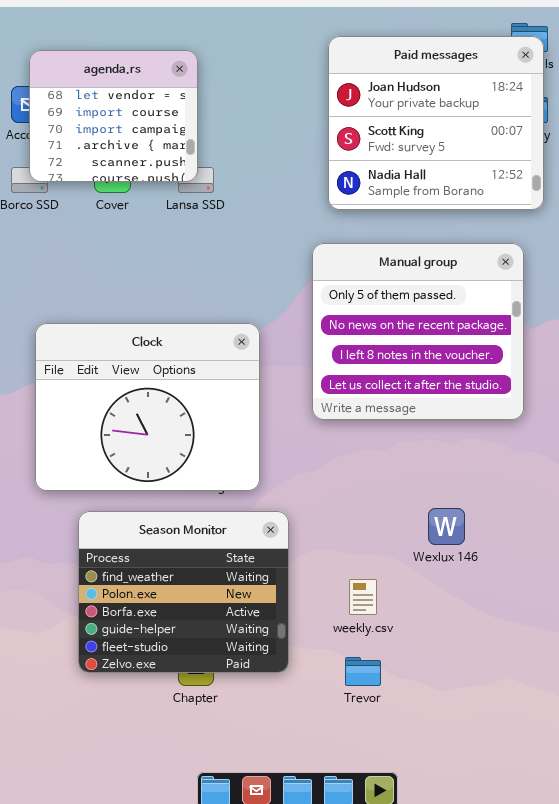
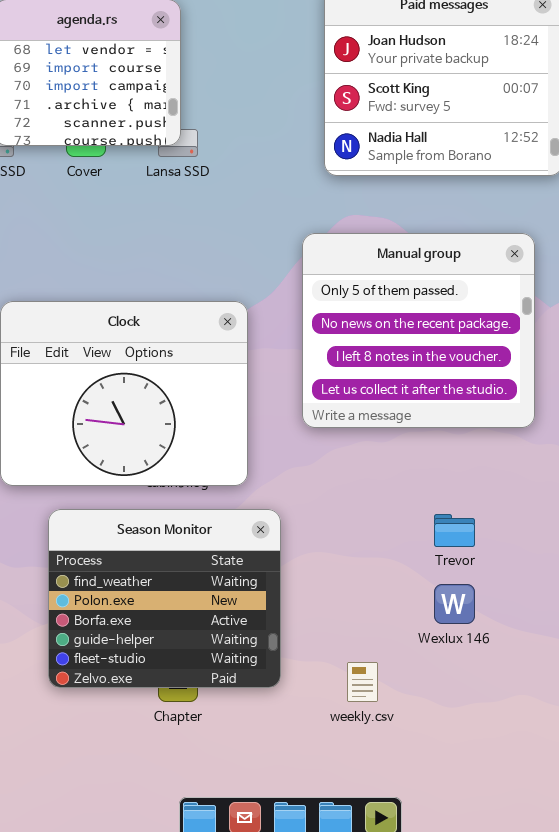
Manual group: [312,243,524,420] -> [302,233,535,428], moved
Wexlux 146: [428,508,465,545] -> [434,584,475,624], moved
weekly.csv: [349,579,377,615] -> [347,662,378,702], moved
Trevor: [345,657,381,686] -> [434,514,475,547], moved

